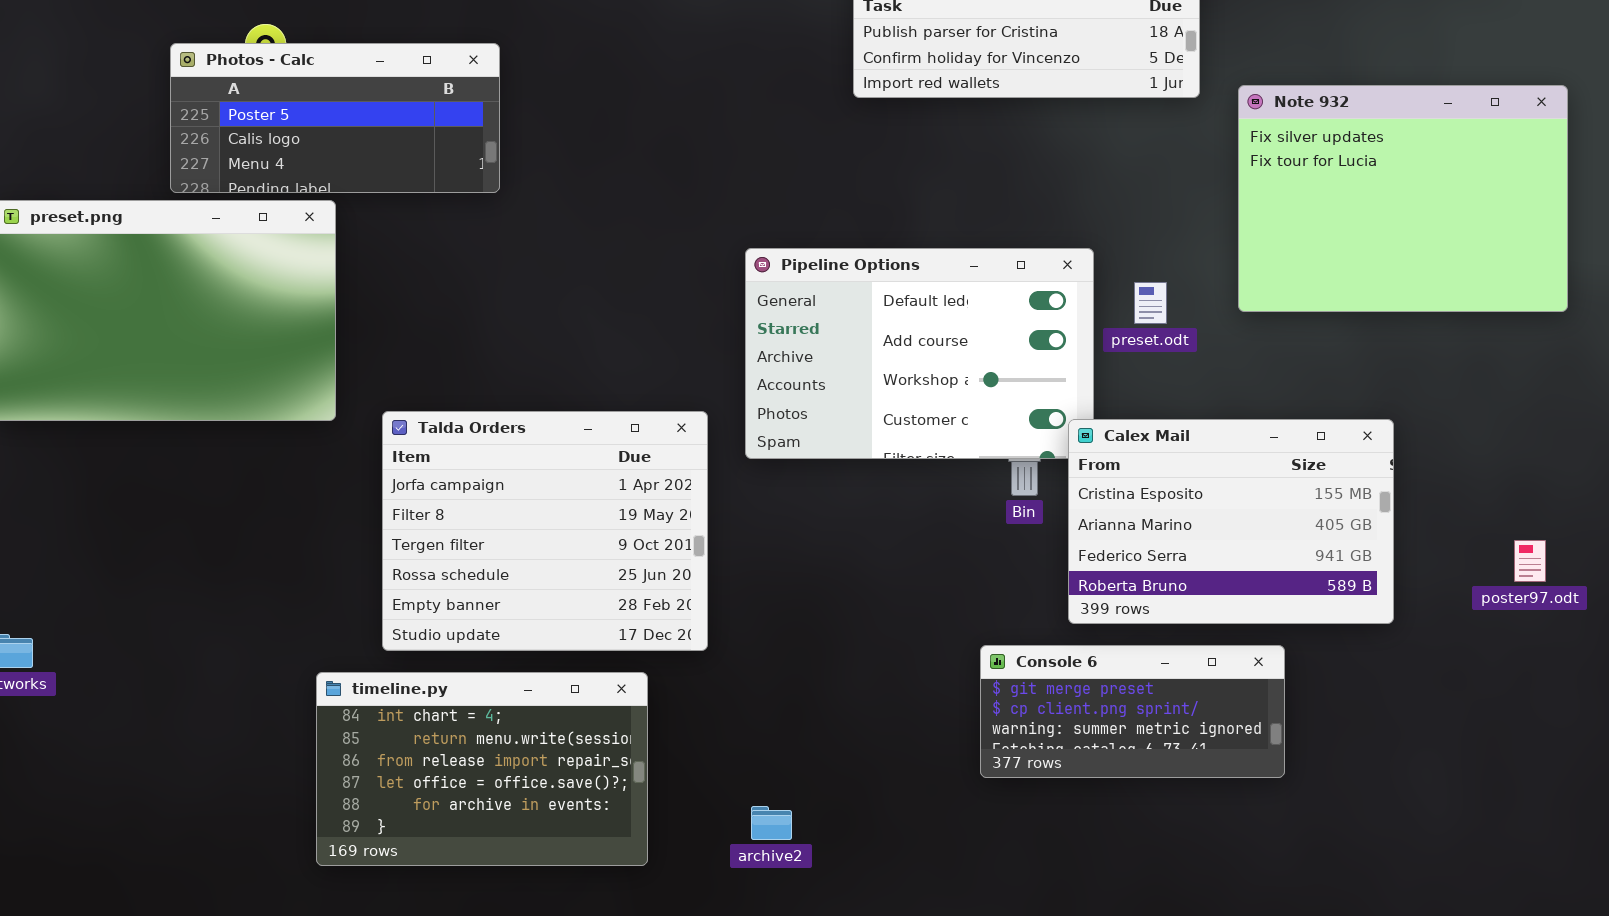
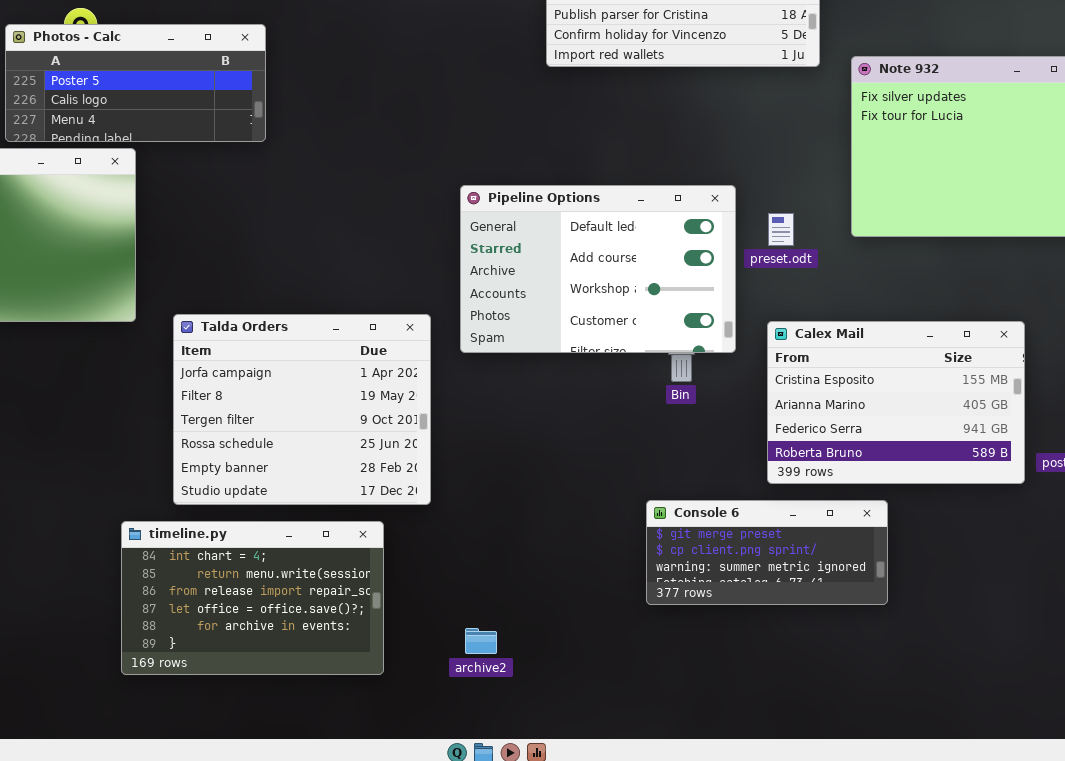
Calex Mail: [1068,419,1394,624] -> [767,321,1025,484], moved

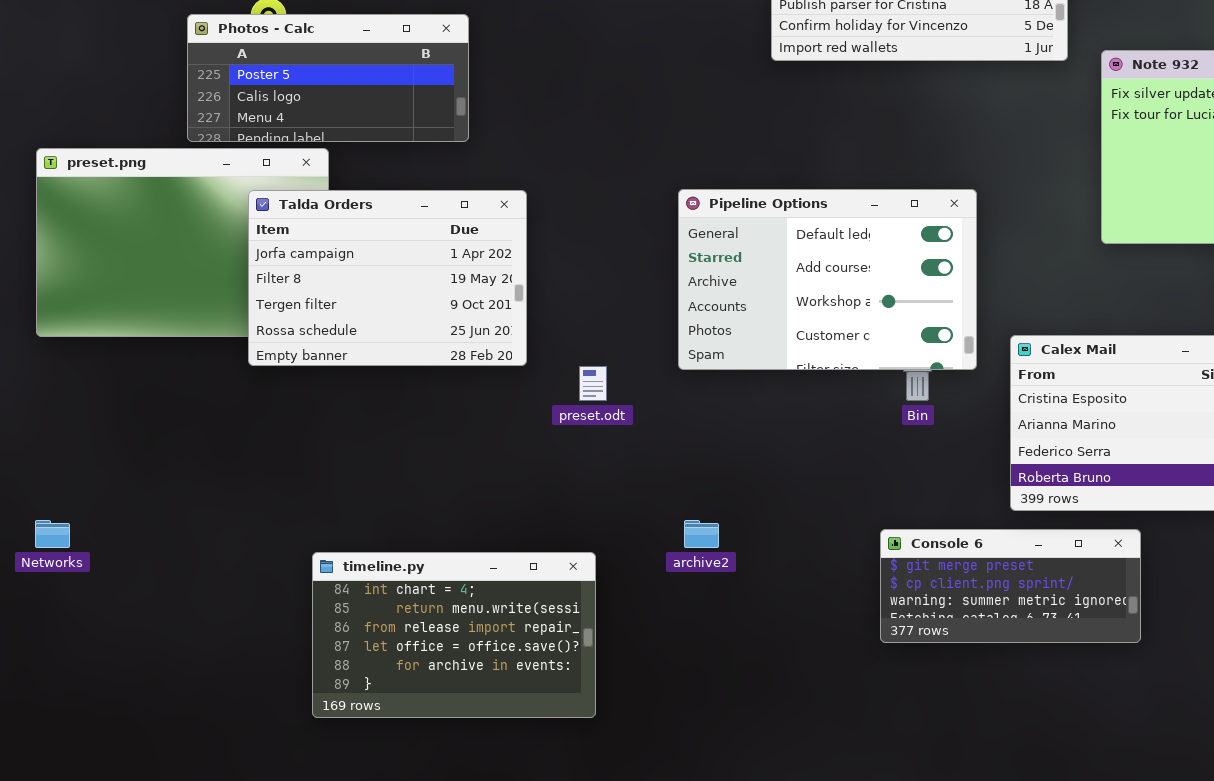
preset.odt: [768,213,794,246] -> [579,366,607,401], moved
Talda Orders: [173,314,431,505] -> [248,190,527,366], moved, resized
archive2: [465,628,497,654] -> [684,520,719,548], moved

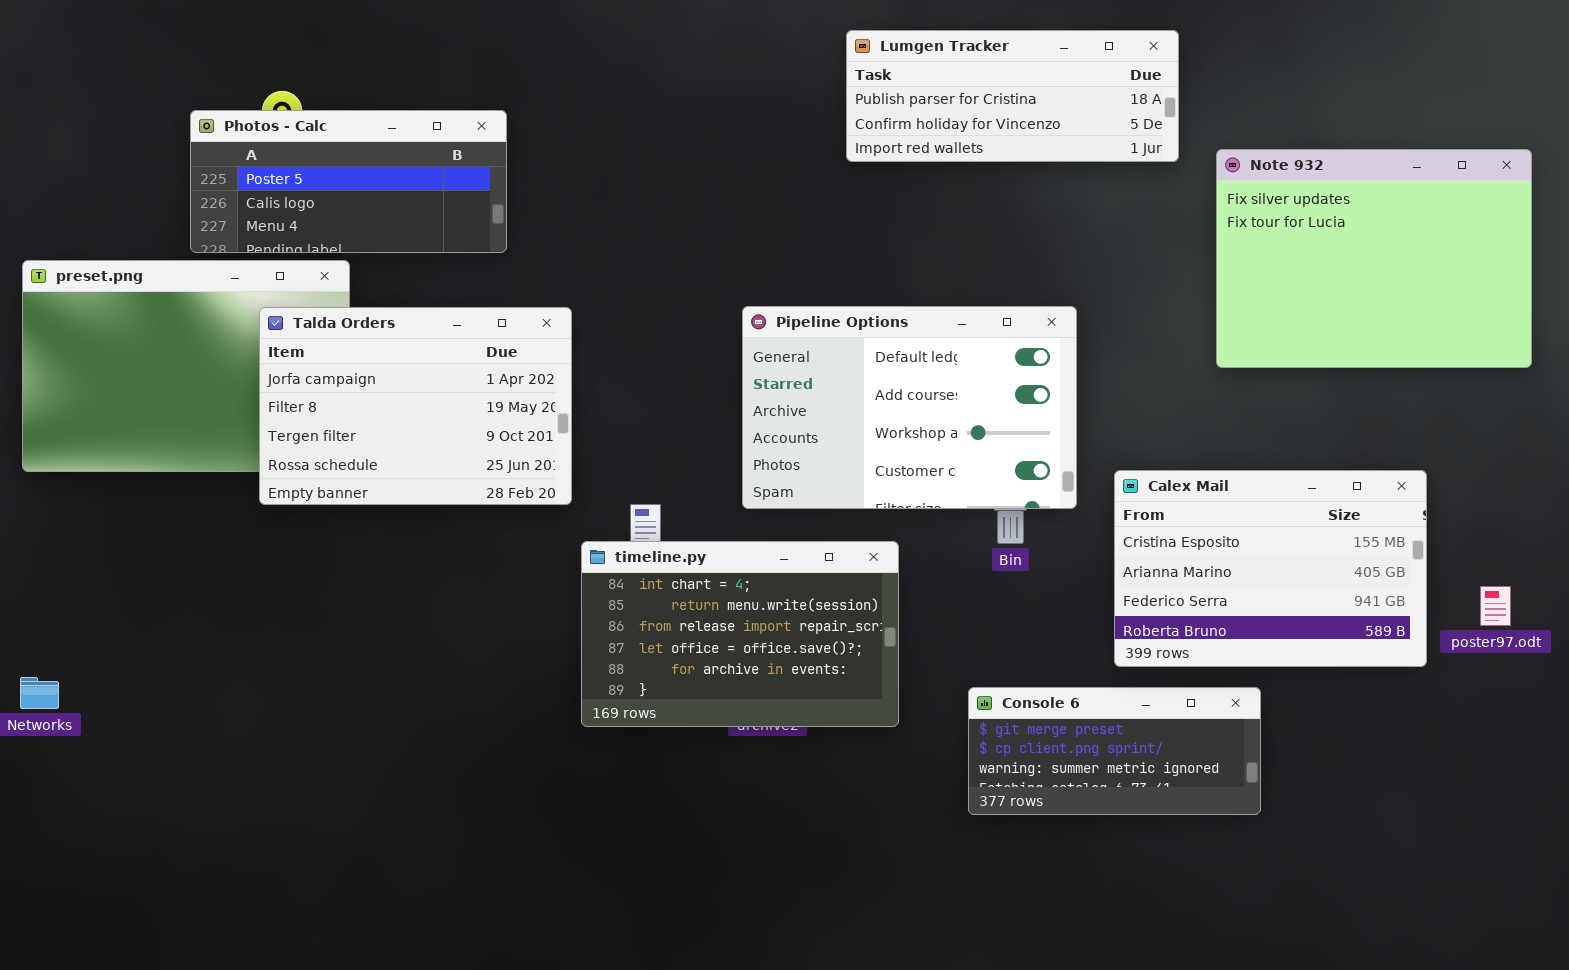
timeline.py: [312,552,596,718] -> [581,541,899,727], moved

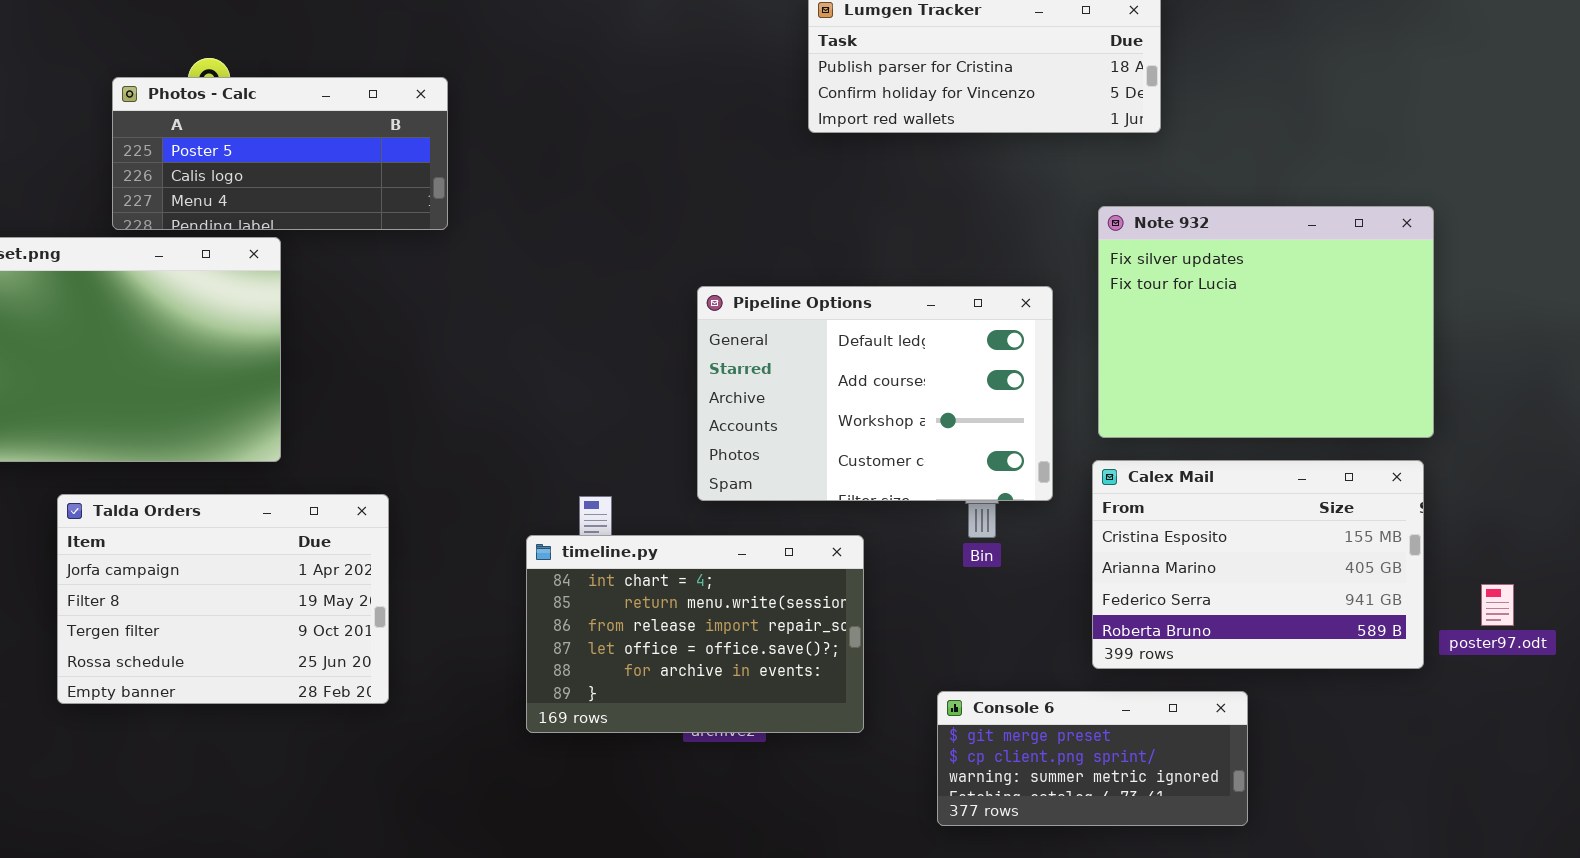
Note 932: [1216,149,1532,368] -> [1098,206,1434,438], moved
Talda Orders: [259,307,572,505] -> [57,494,389,704], moved

